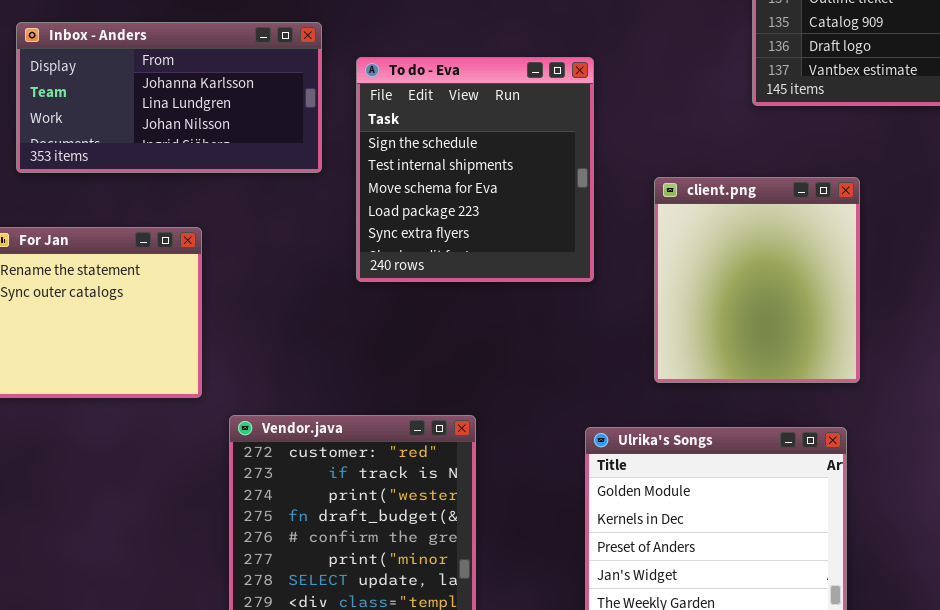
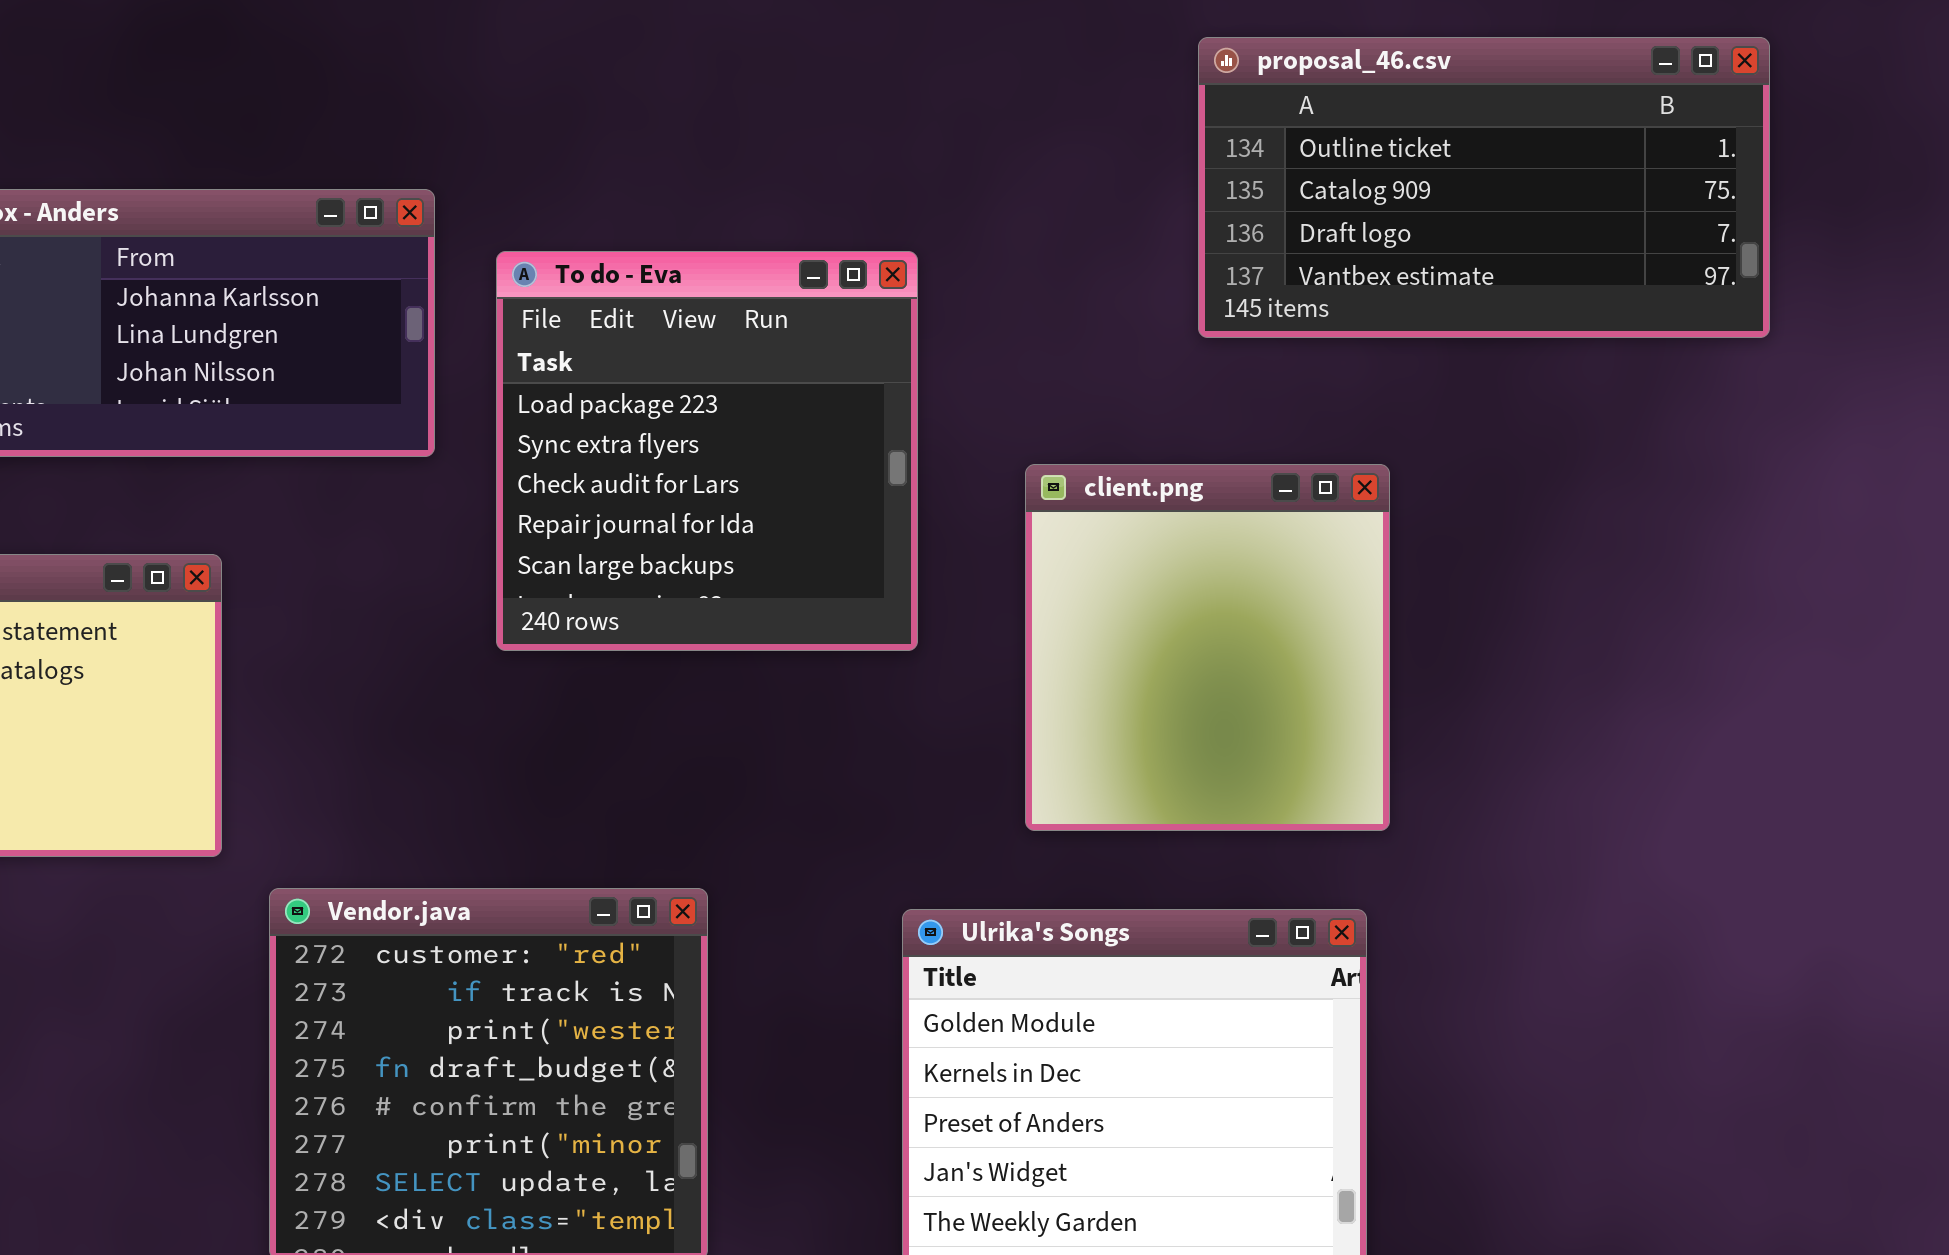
To do - Eva: [356,57,594,282] -> [496,251,918,651], scrolled down 3 rows

